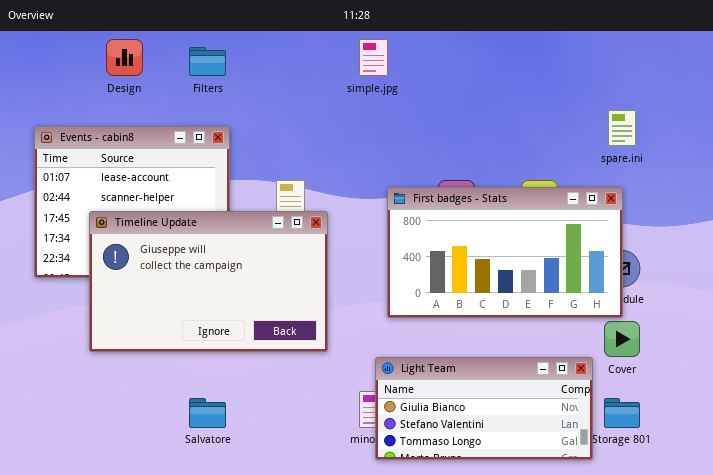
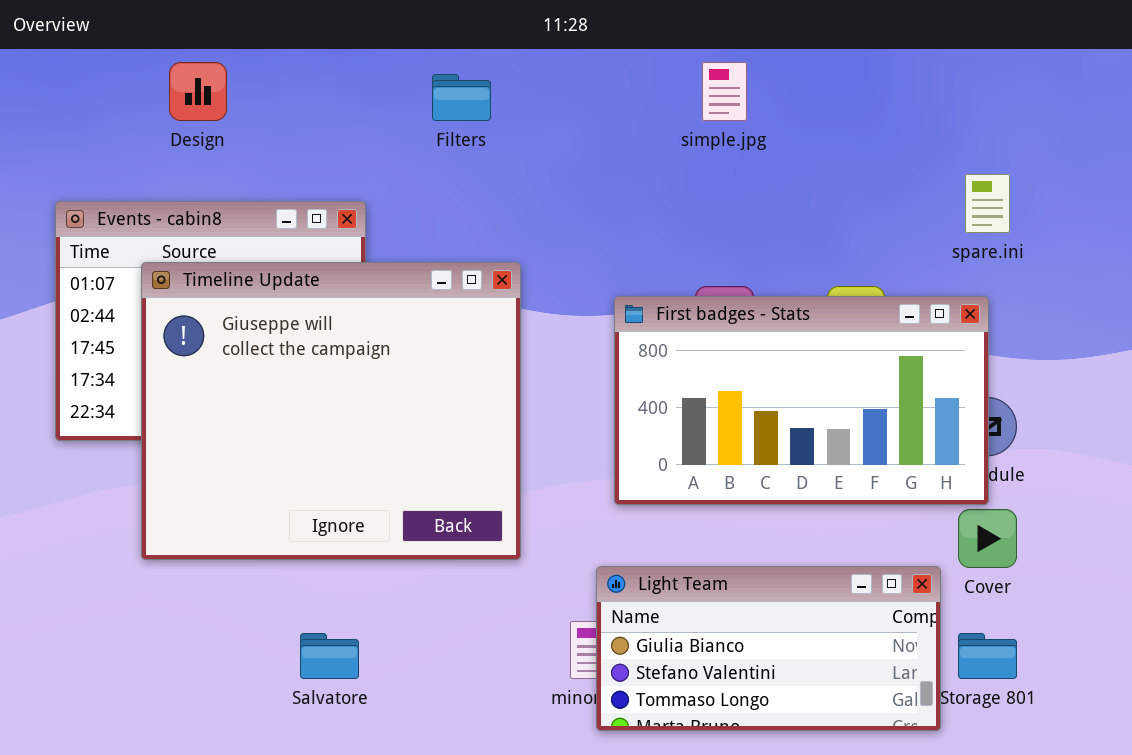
simple.jpg: [359,39,388,76] -> [702,62,747,121], moved
Filters: [189,47,226,76] -> [432,74,491,121], moved
Timeline Update: [89,211,328,352] -> [141,262,521,560], resized

